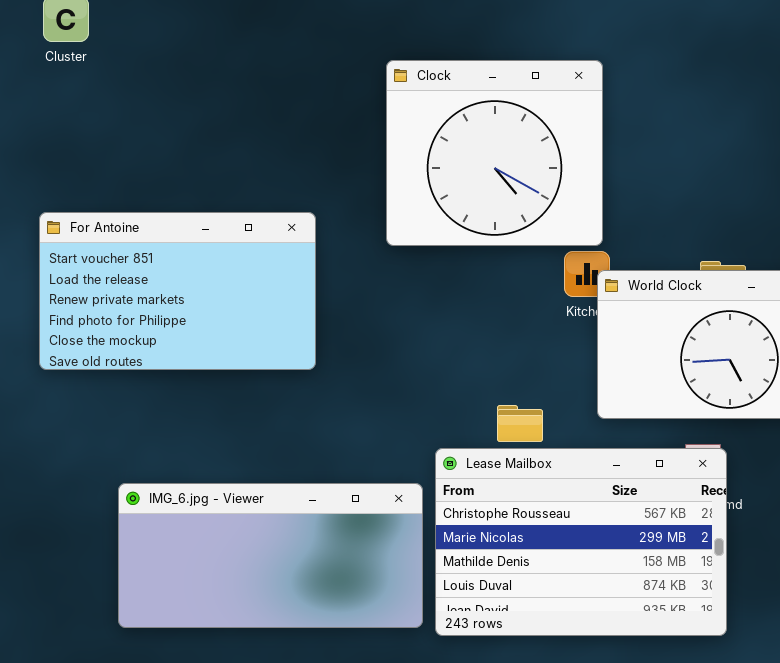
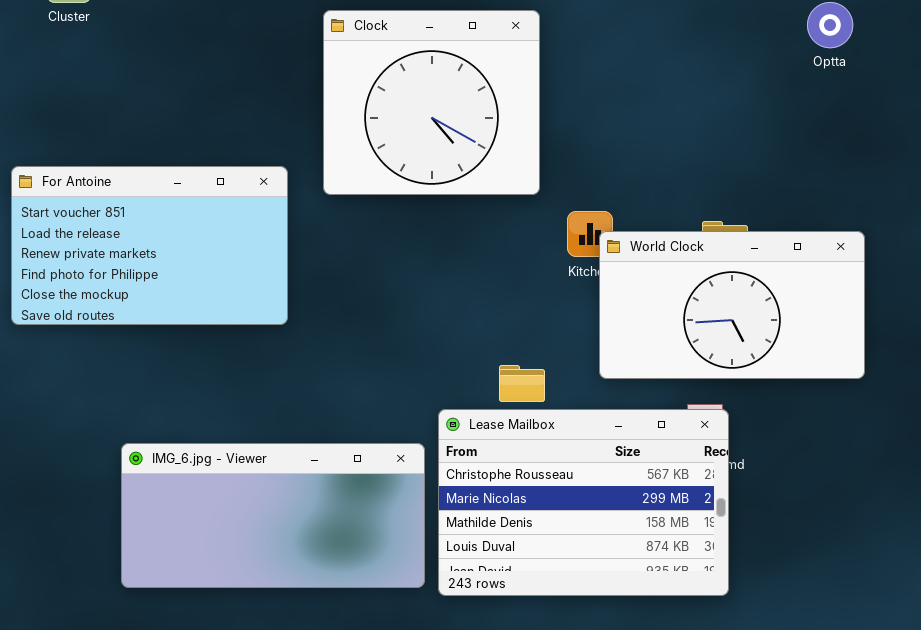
Clock: [386,60,603,246] -> [323,10,540,195], moved
For Antoine: [39,212,316,370] -> [11,166,288,325], moved

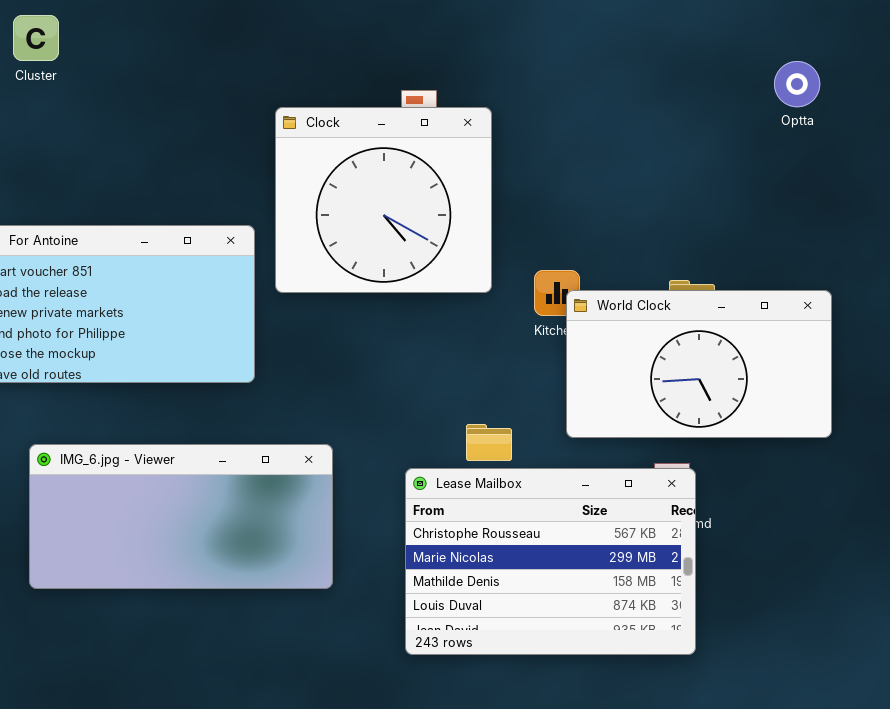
Clock: [323,10,540,195] -> [275,107,492,293], moved
IMG_6.jpg - Viewer: [121,443,425,588] -> [29,444,333,589], moved

